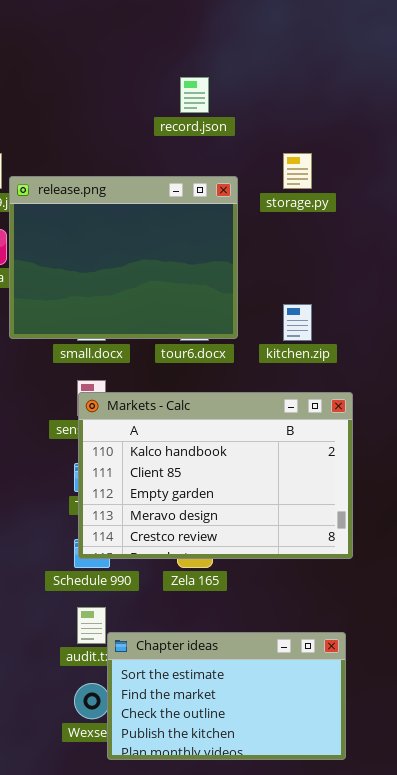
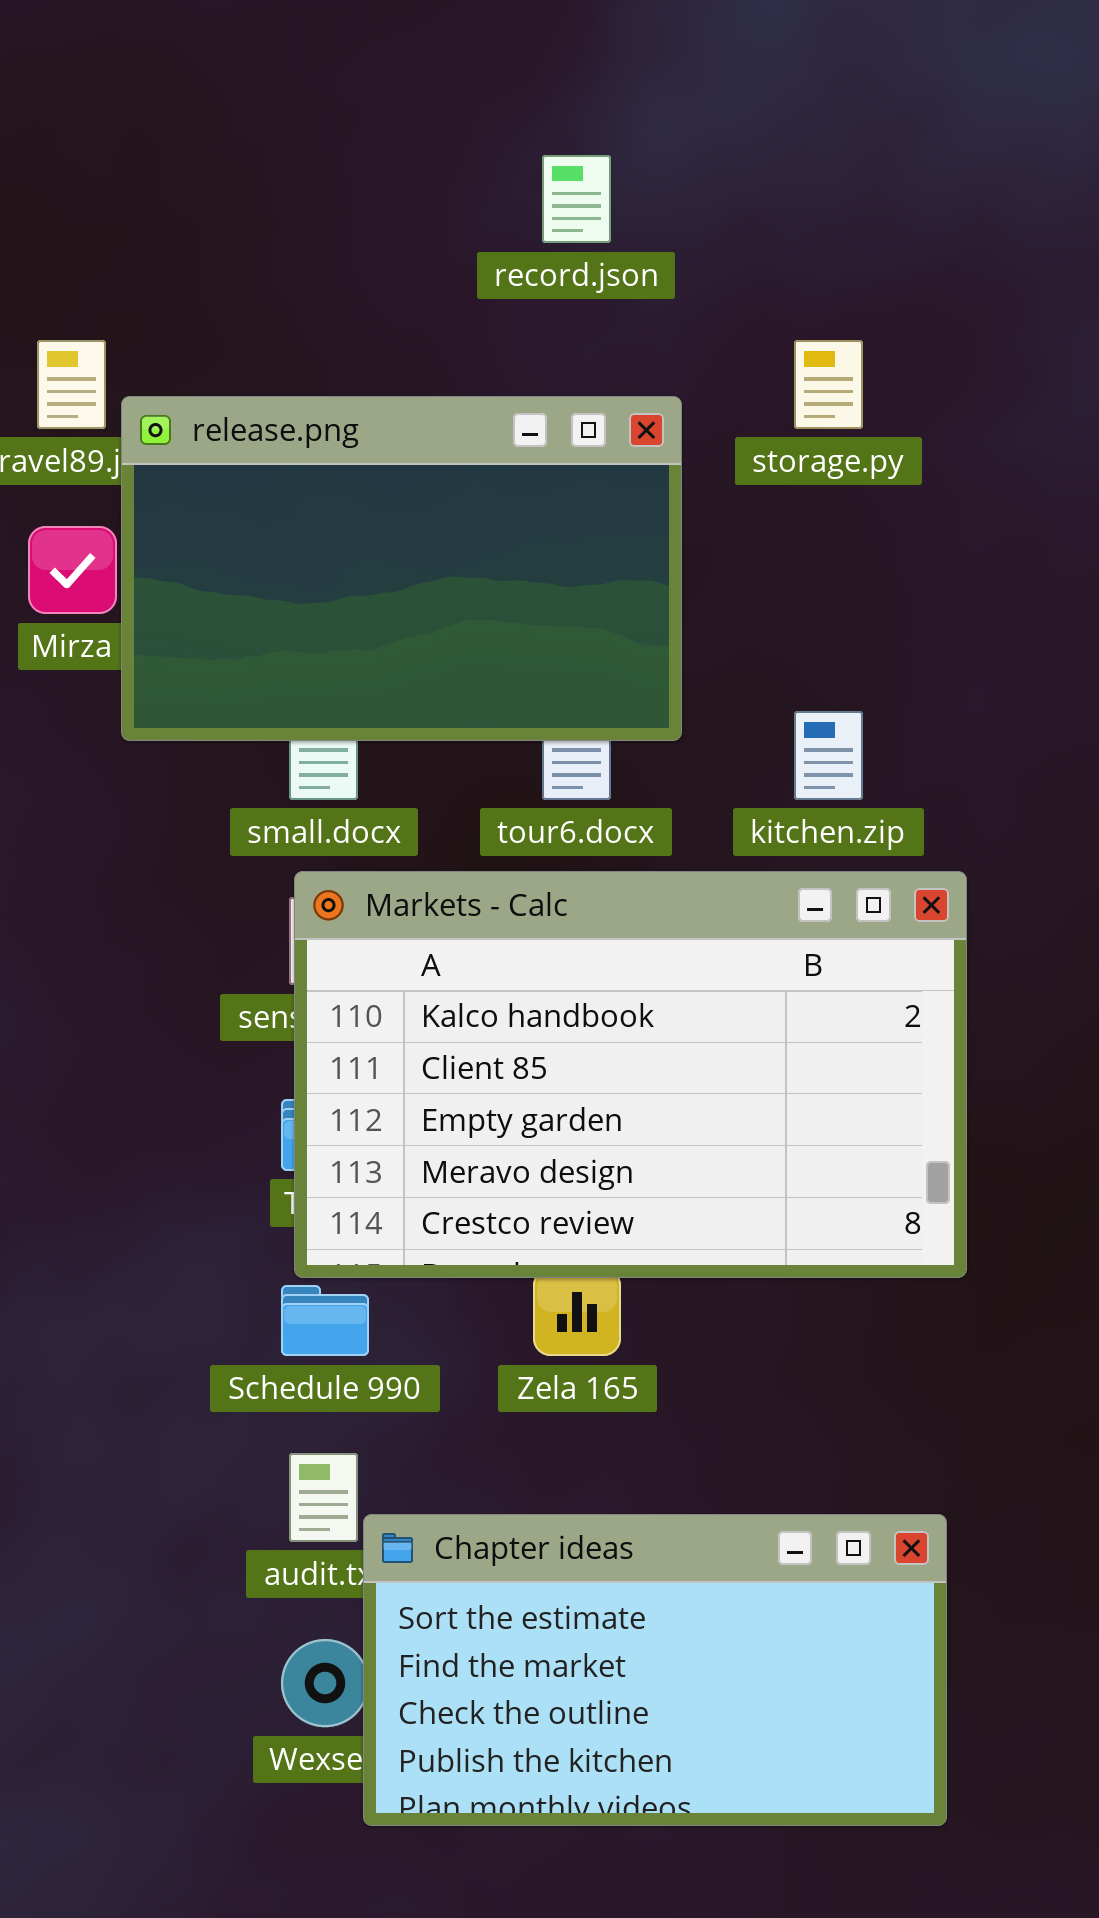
release.png: [9,176,238,339] -> [121,396,682,741], resized
Markets - Calc: [78,392,353,559] -> [294,871,967,1278], moved

